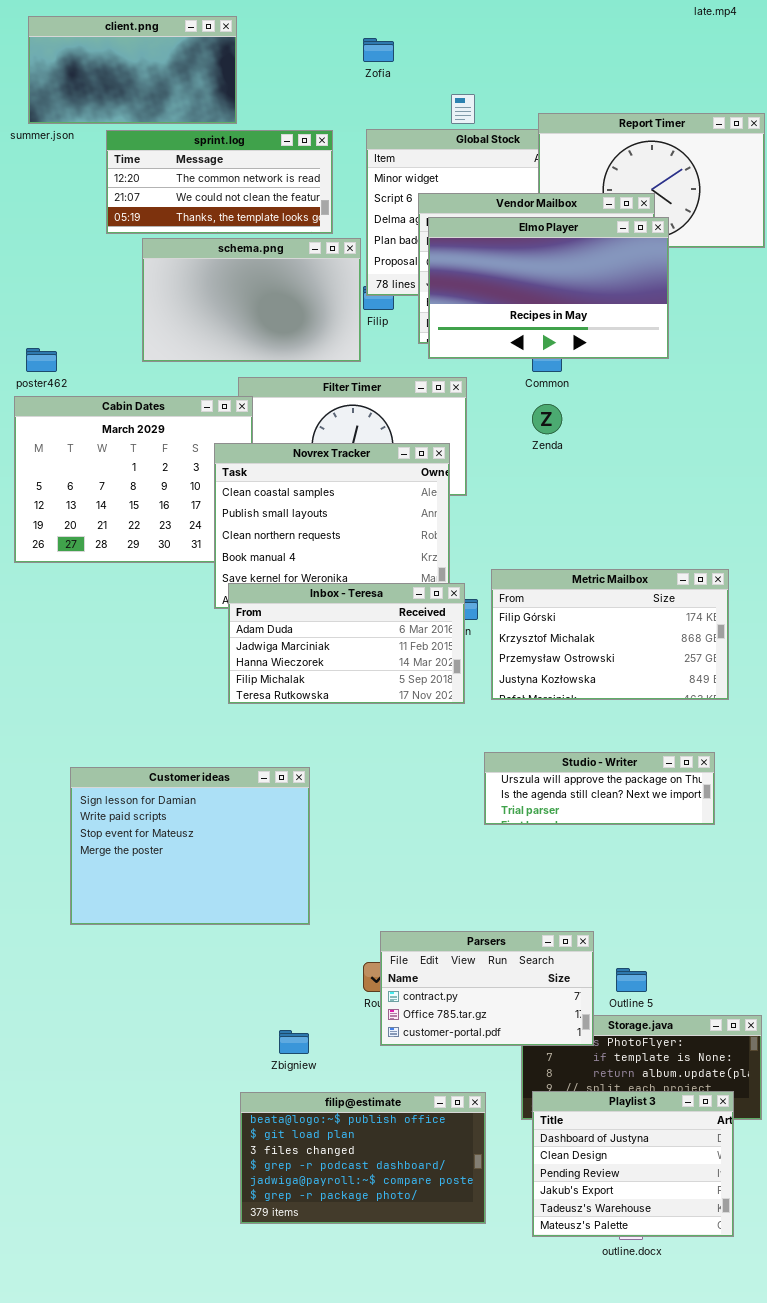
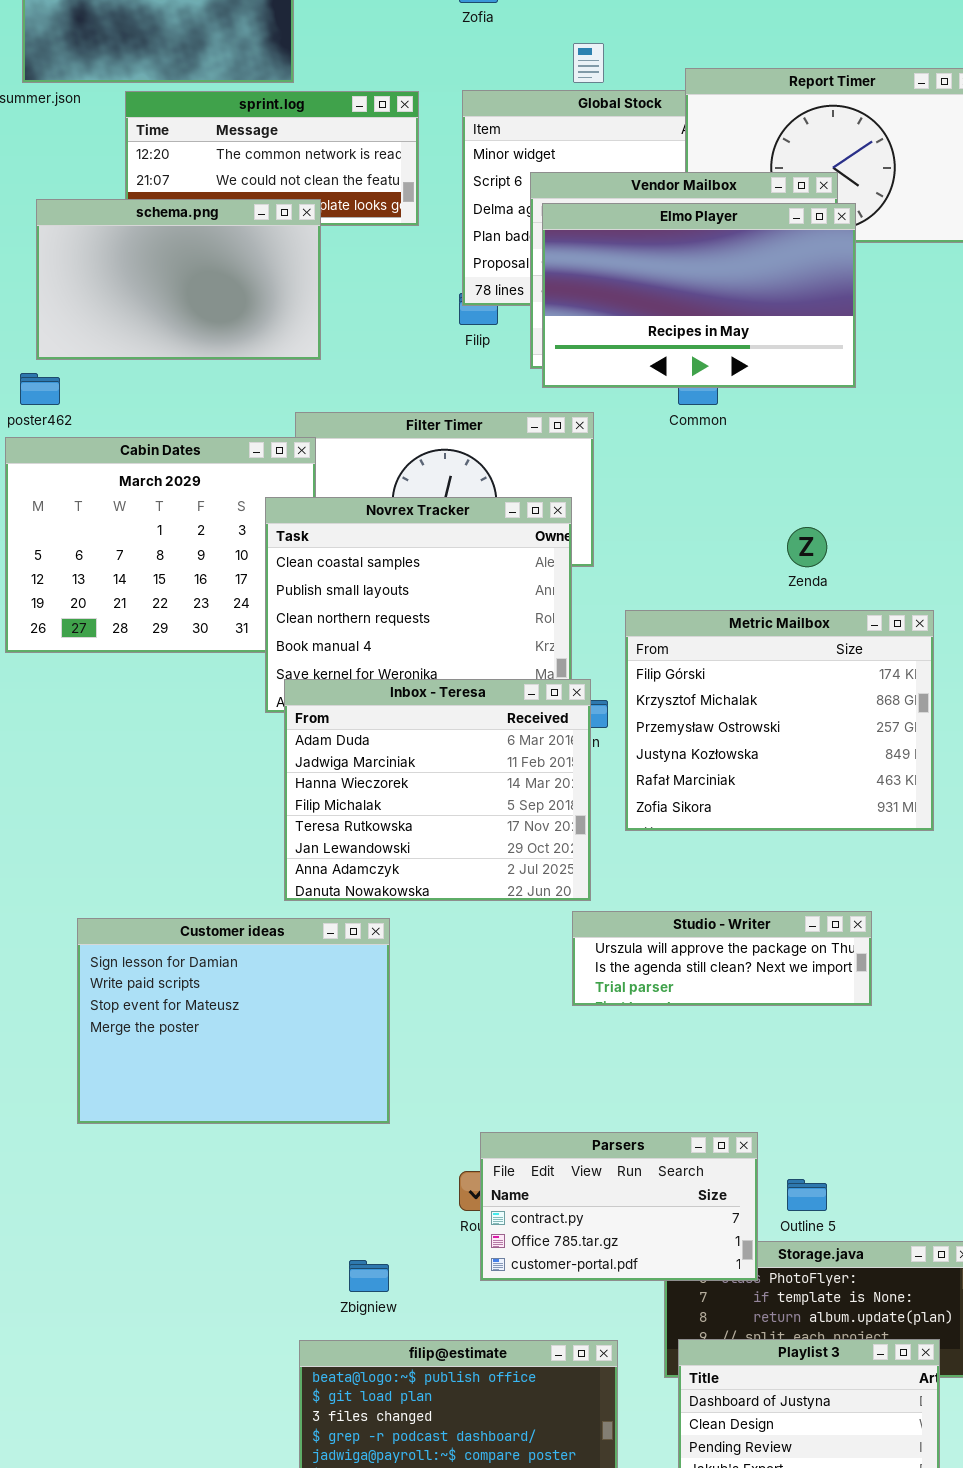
schema.png: [142,238,361,362] -> [36,199,321,360], moved
Zenda: [532,404,562,434] -> [787,527,827,567], moved
Metric Mailbox: [491,569,729,700] -> [625,610,934,831], resized
Inbox - Teresa: [228,583,465,704] -> [284,679,591,901], resized
Studio - Writer: [484,752,715,825] -> [572,911,872,1006], moved

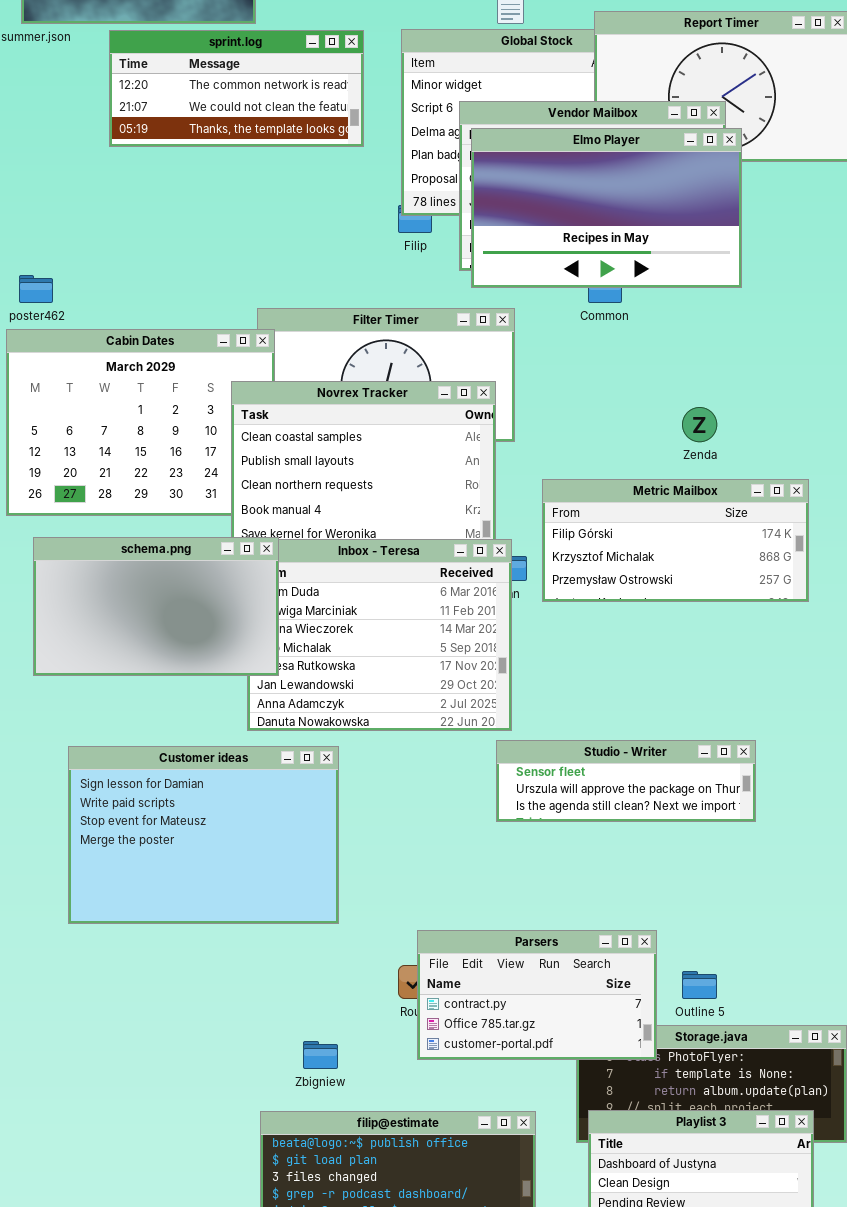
schema.png: [36,199,321,360] -> [33,537,279,676], moved
Metric Mailbox: [625,610,934,831] -> [542,479,809,602], resized
Studio - Writer: [572,911,872,1006] -> [496,740,756,822], scrolled up 1 row

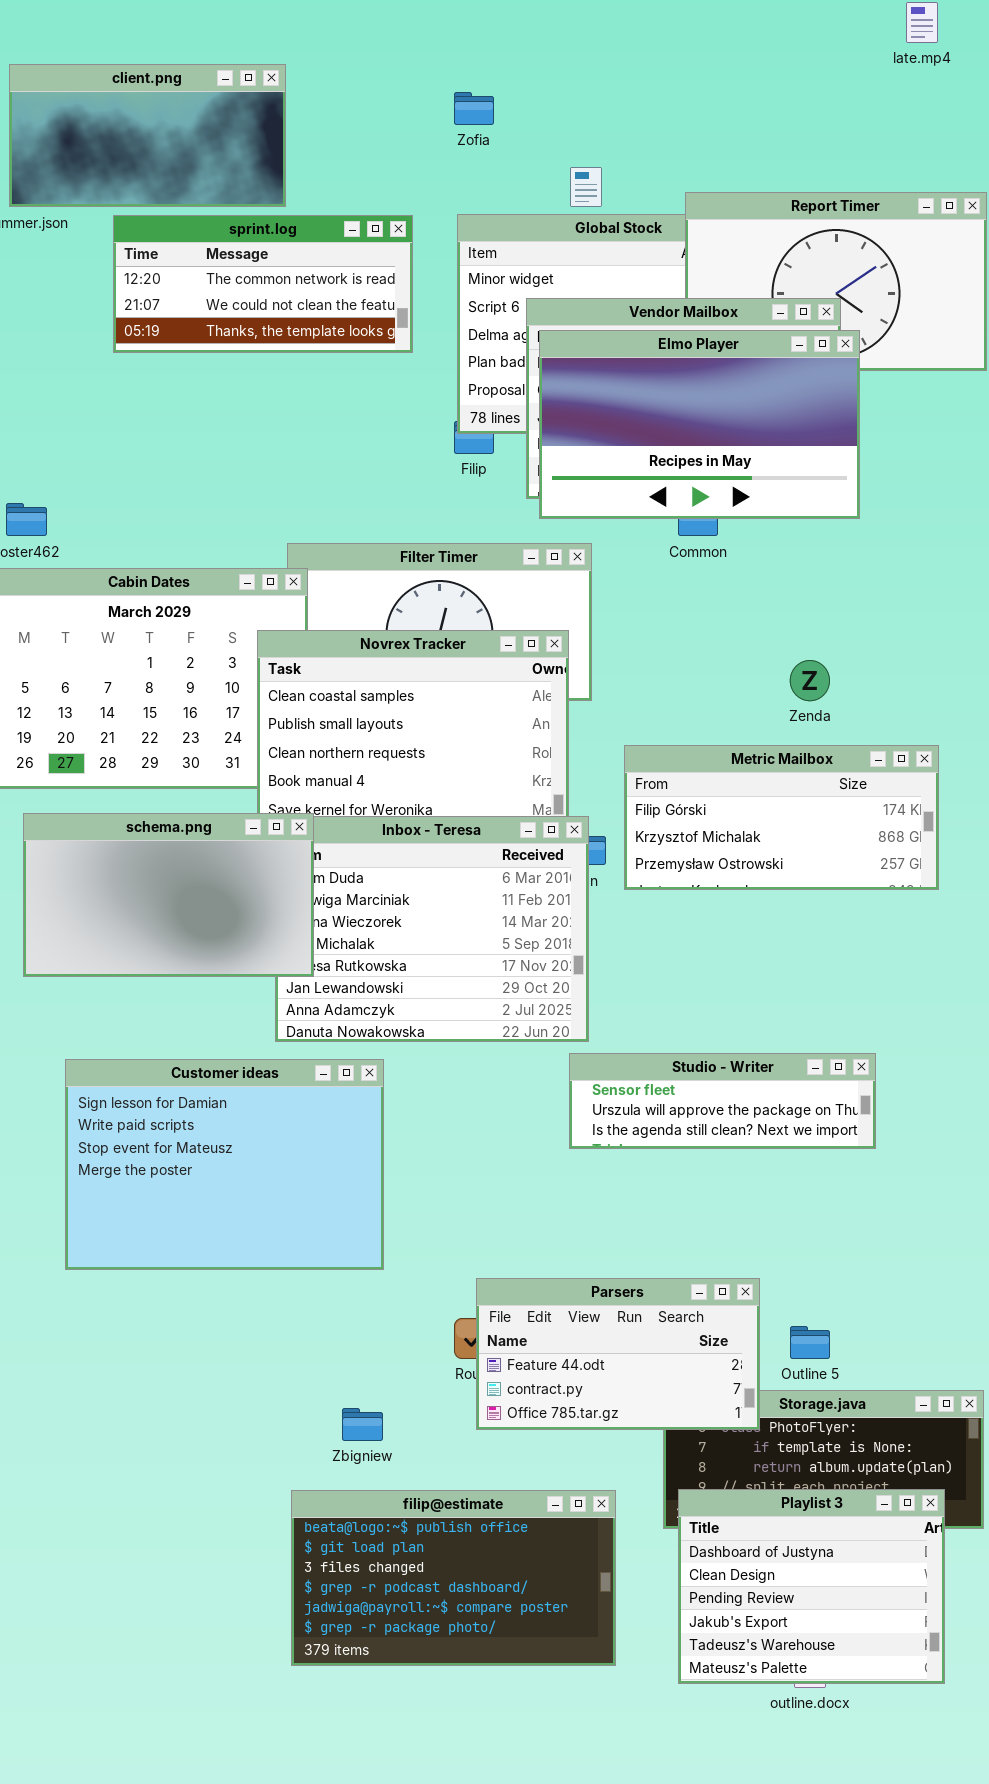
Parsers: [417,930,657,1060] -> [476,1278,760,1430], scrolled up 1 row

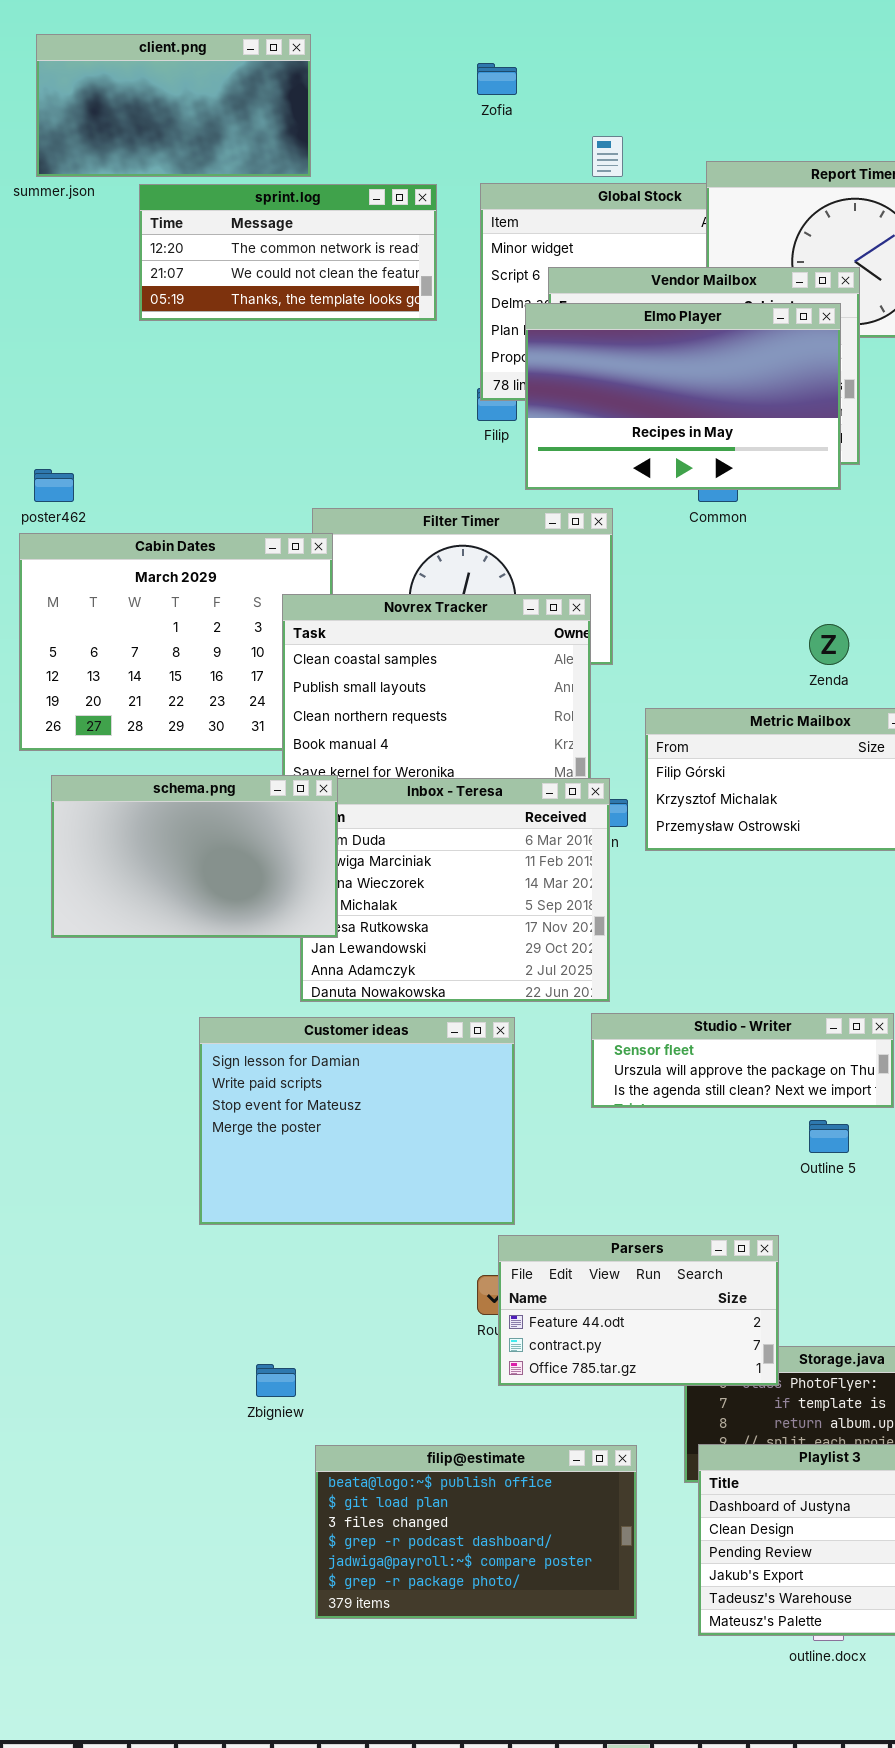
Elmo Player: [539,330,860,519] -> [525,303,841,490], moved
Customer ideas: [65,1059,384,1270] -> [199,1017,515,1225], moved
Outline 5: [790,1326,830,1359] -> [809,1120,849,1153], moved
Zbigniew: [342,1408,383,1441] -> [256,1364,296,1397], moved

